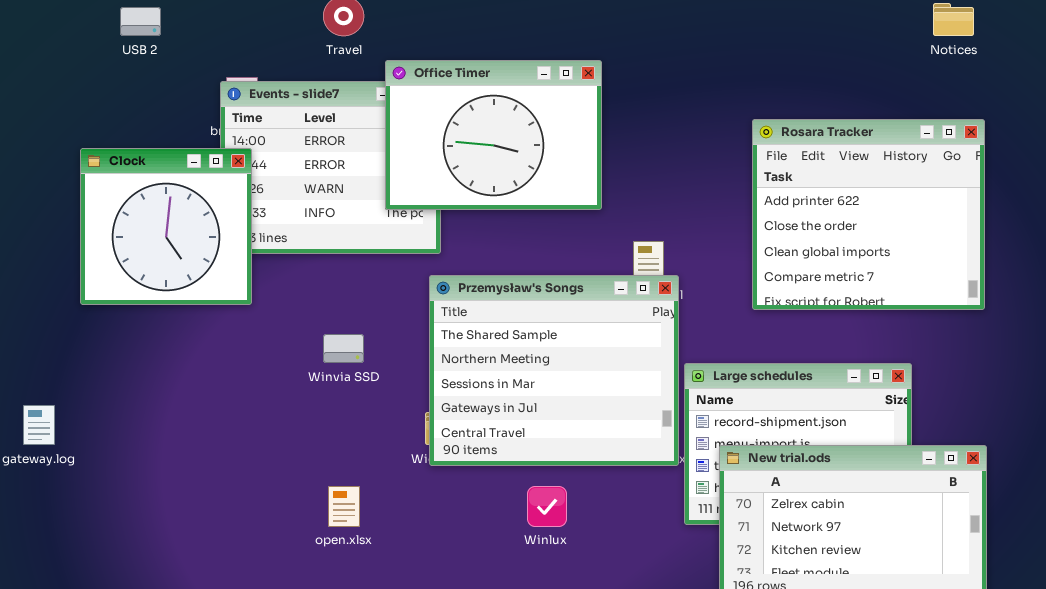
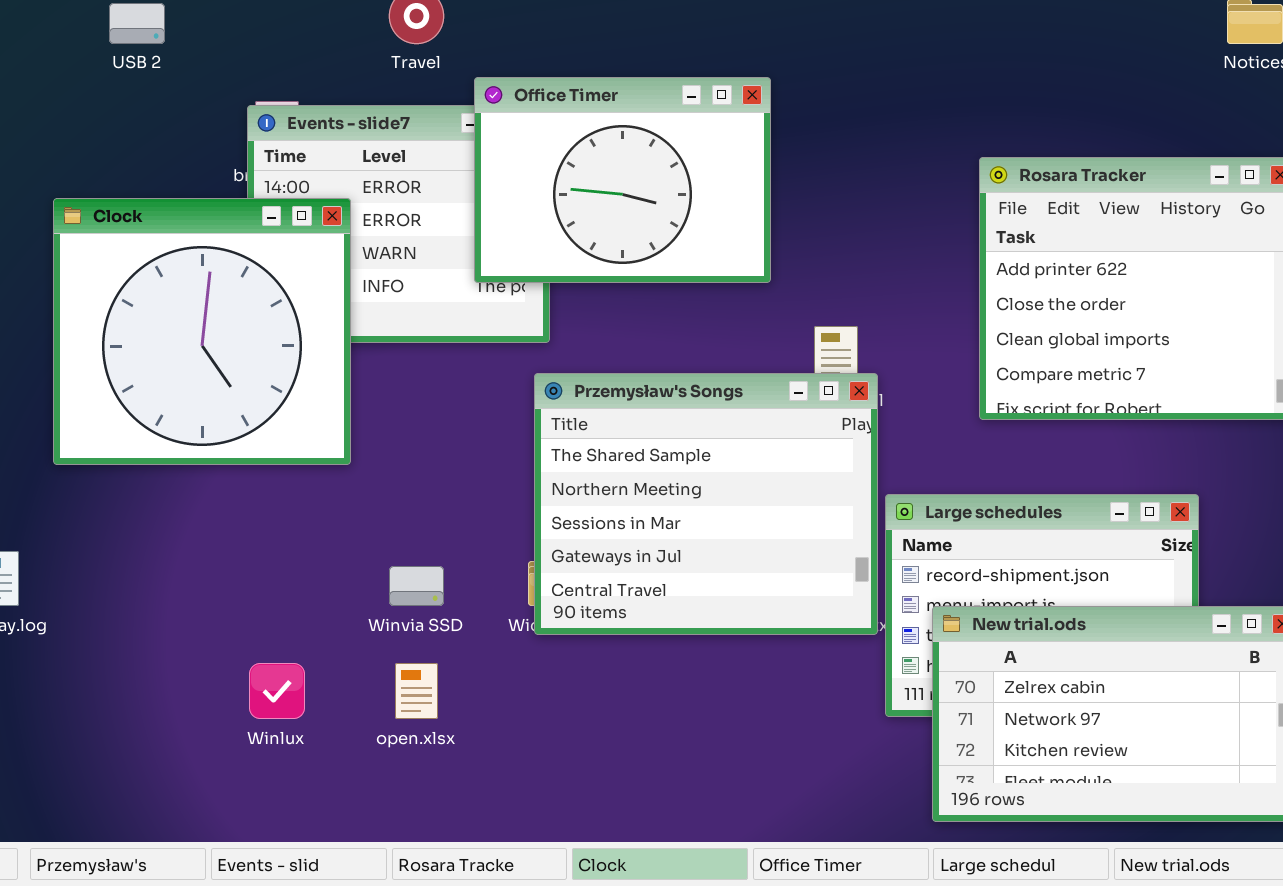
Clock: [80,148,252,305] -> [53,198,351,465], resized
Winvia SSD: [323,334,364,363] -> [389,566,444,606], moved
Winlux: [527,486,567,527] -> [249,663,305,719], moved

